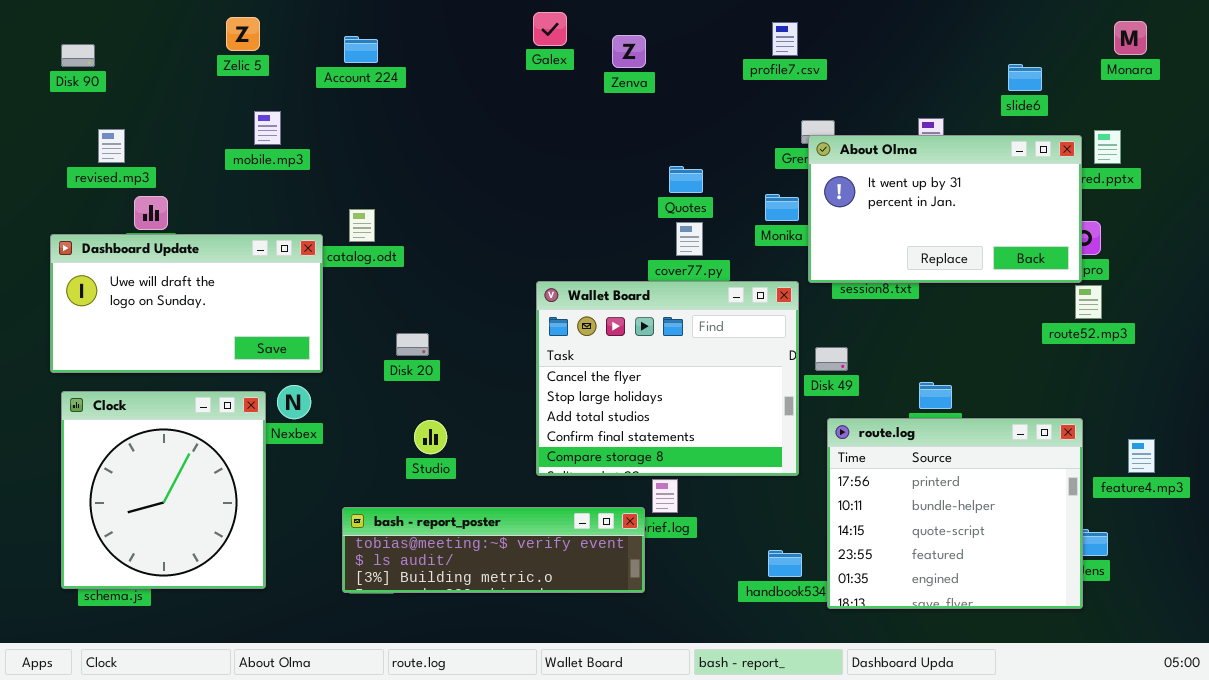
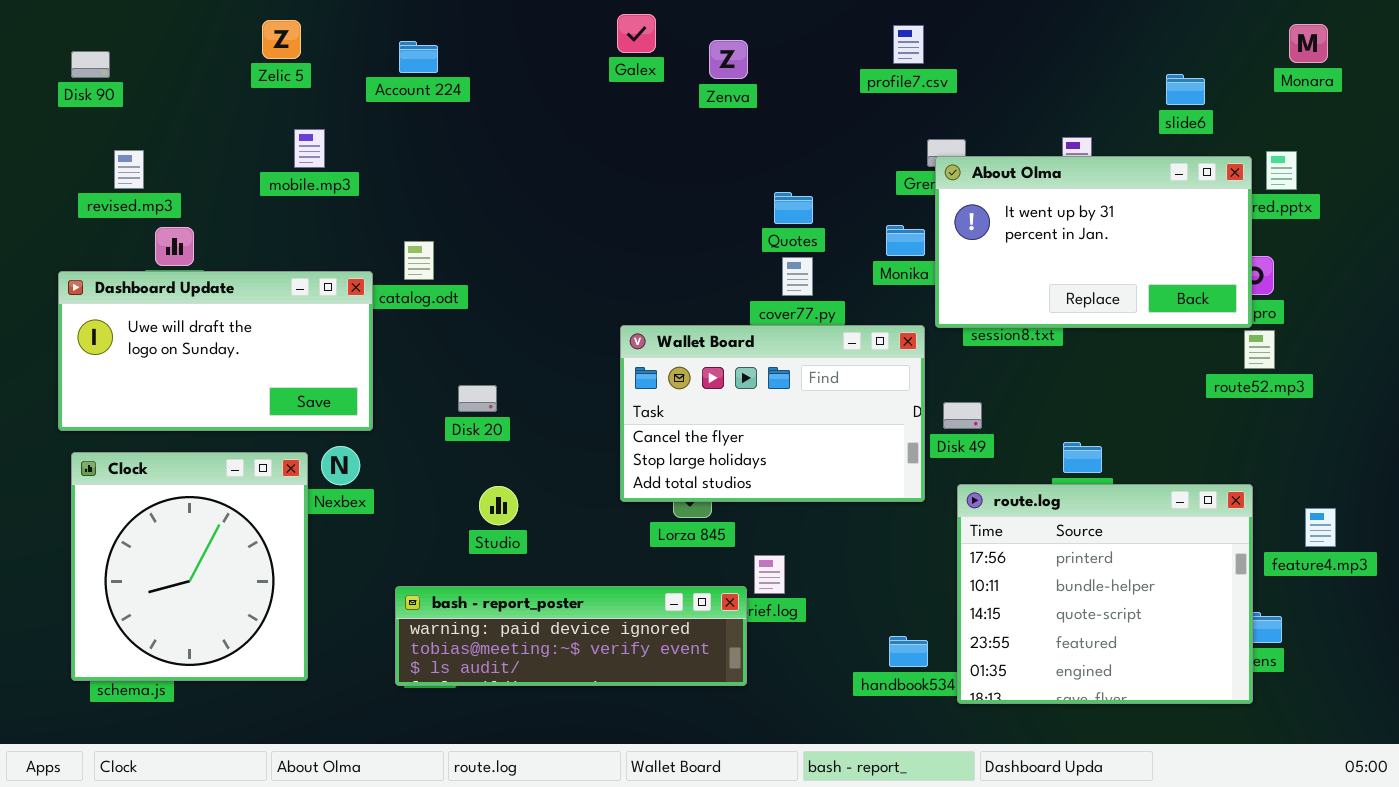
Wallet Board: [536,281,799,476] -> [620,325,925,502], resized
bash - report_poster: [342,507,645,593] -> [395,586,747,686], scrolled up 1 row

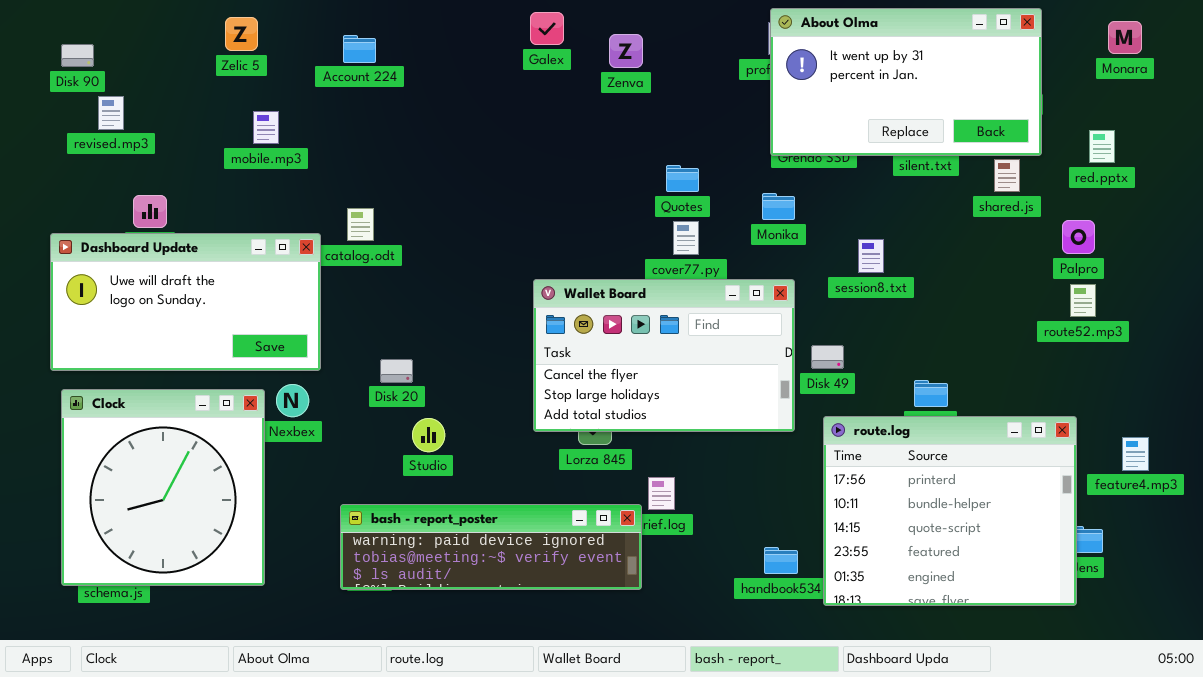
revised.mp3: [114,150,144,189] -> [98,96,124,130], moved
About Olma: [935,156,1252,328] -> [770,8,1042,156], moved
Disk 20: [458,385,497,412] -> [380,359,413,383], moved

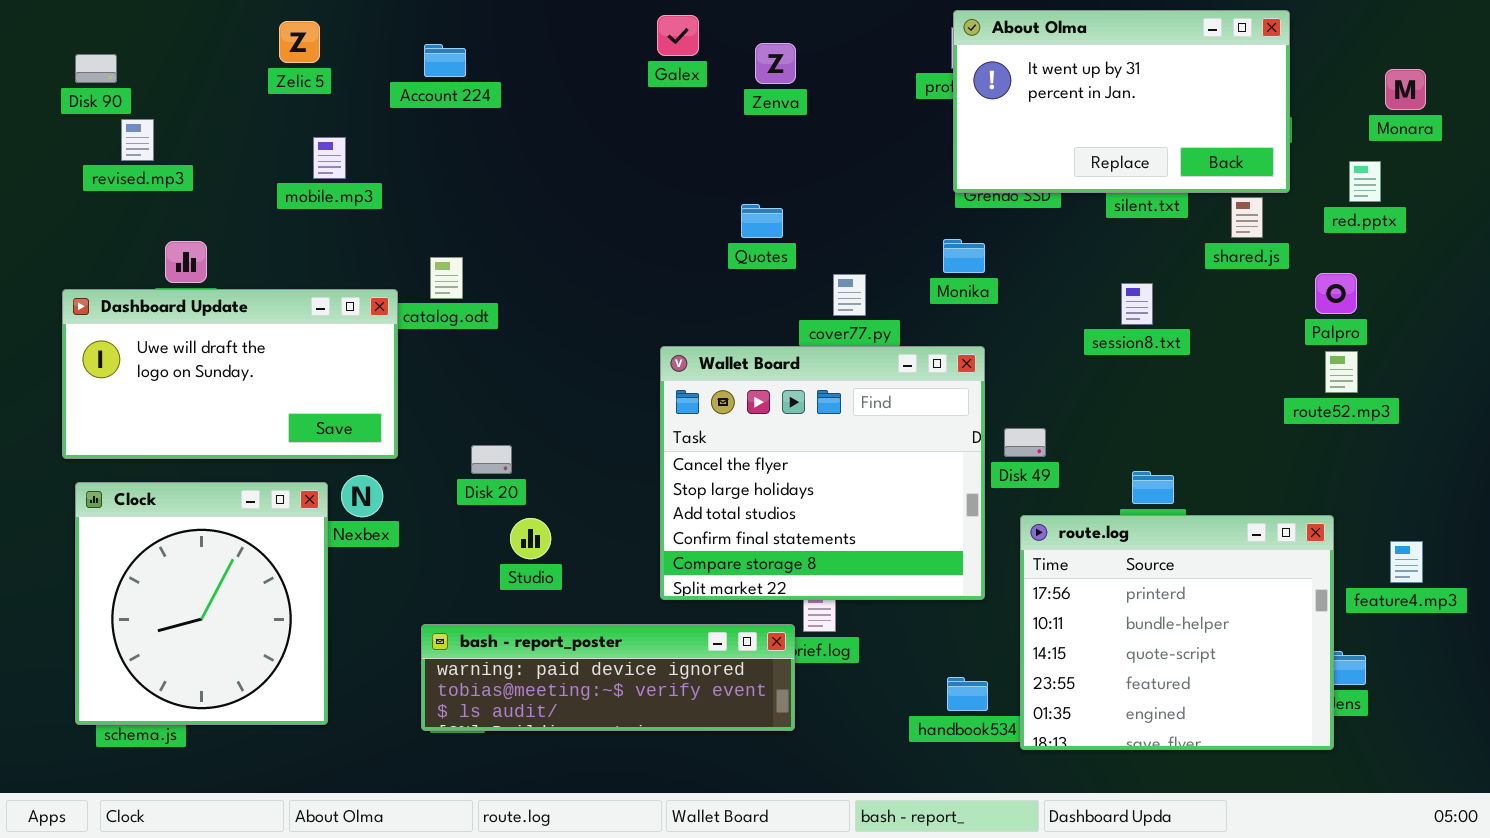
Monara: [1108,21,1142,54] -> [1385,69,1426,110], moved
Quotes: [666,165,699,192] -> [741,204,783,238], moved
session8.txt: [858,239,884,273] -> [1121,283,1153,325], moved
Wallet Board: [533,279,795,432] -> [660,346,985,600], resized

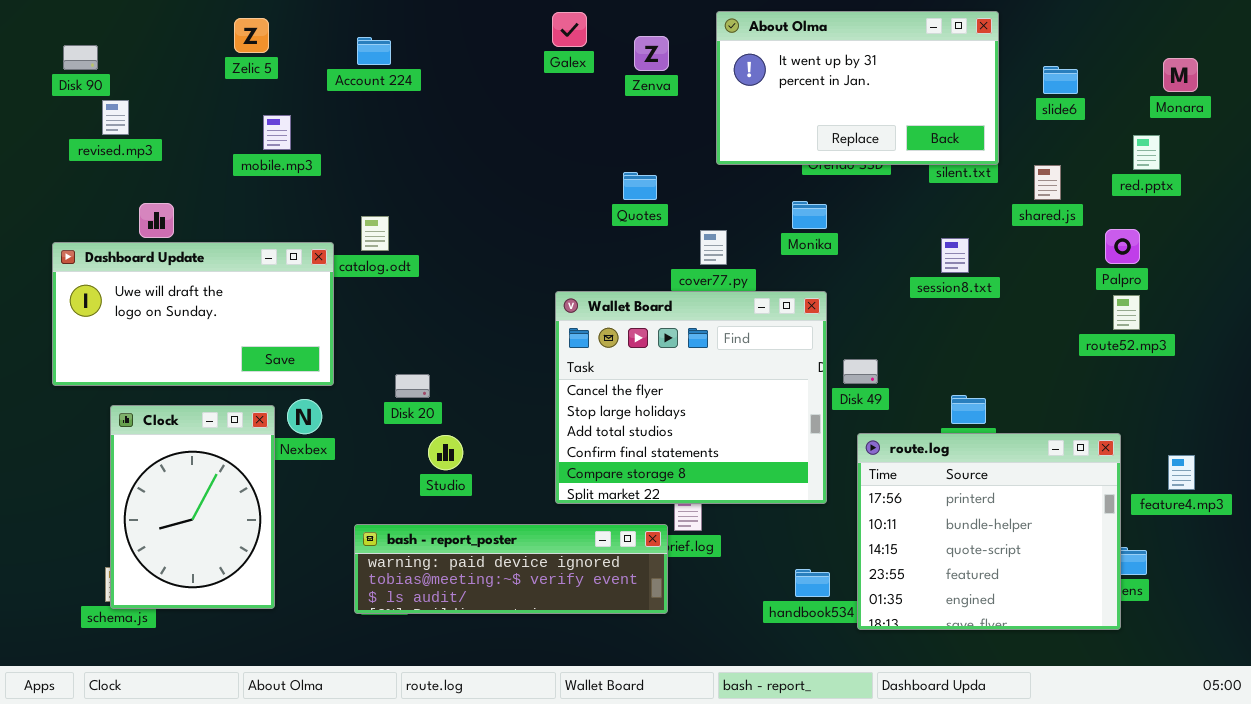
About Olma: [953,10,1290,193] -> [716,11,999,165], moved
Clock: [75,482,328,725] -> [110,405,275,609], resized

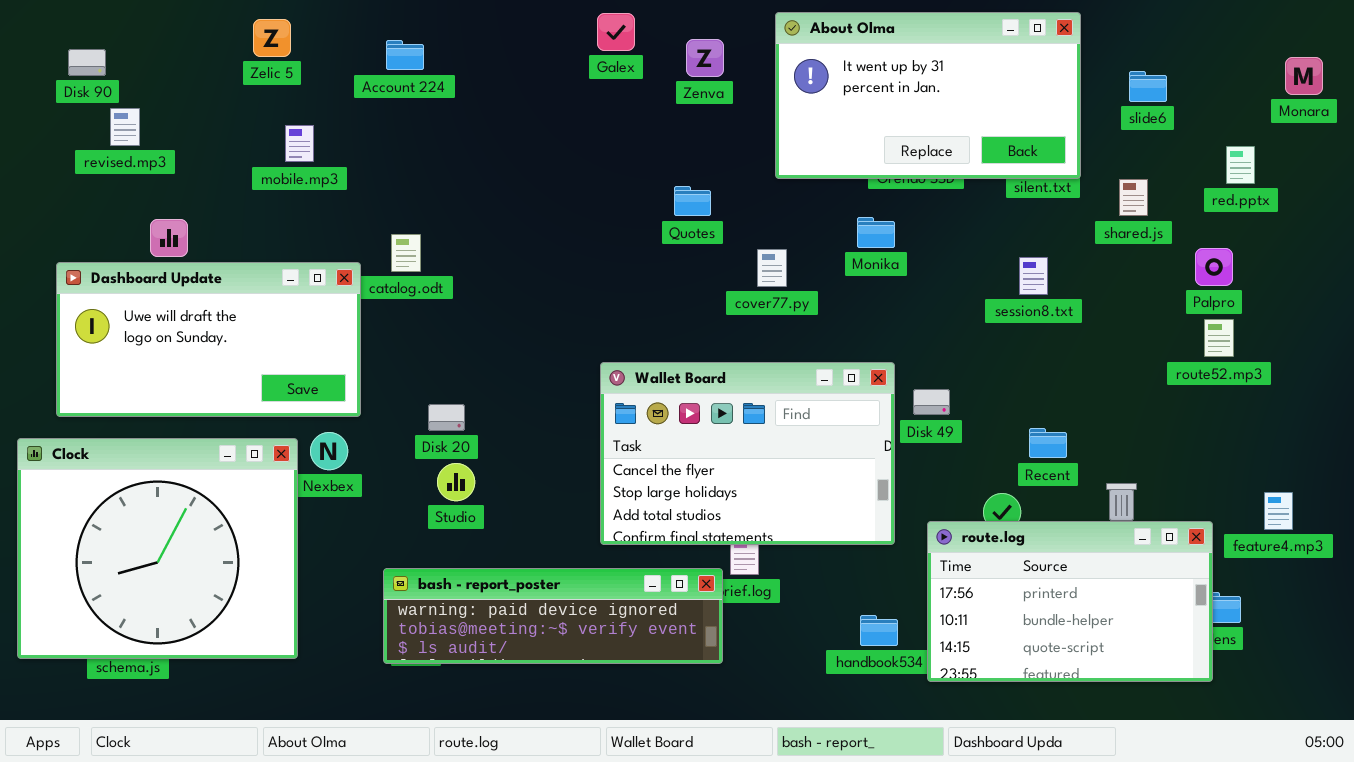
Monara: [1163,58,1198,92] -> [1285,57,1323,95], moved
Wallet Board: [555,291,827,504] -> [600,362,895,545], resized
Clock: [110,405,275,609] -> [17,438,298,659], resized
route.log: [857,433,1121,630] -> [927,521,1213,682], resized
Studio: [428,435,463,470] -> [437,463,475,501], moved

